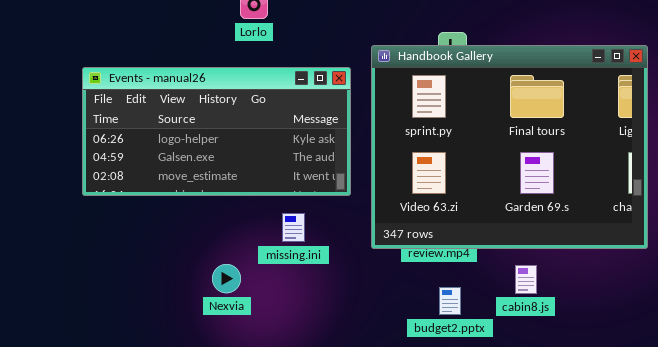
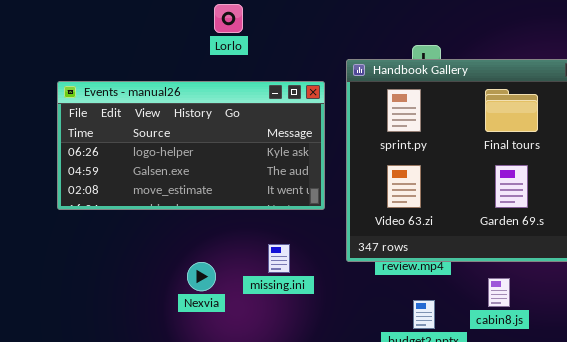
missing.ini: [282,213,305,242] -> [268,244,290,273], moved
Nexvia: [212,264,241,293] -> [187,262,216,291], moved

